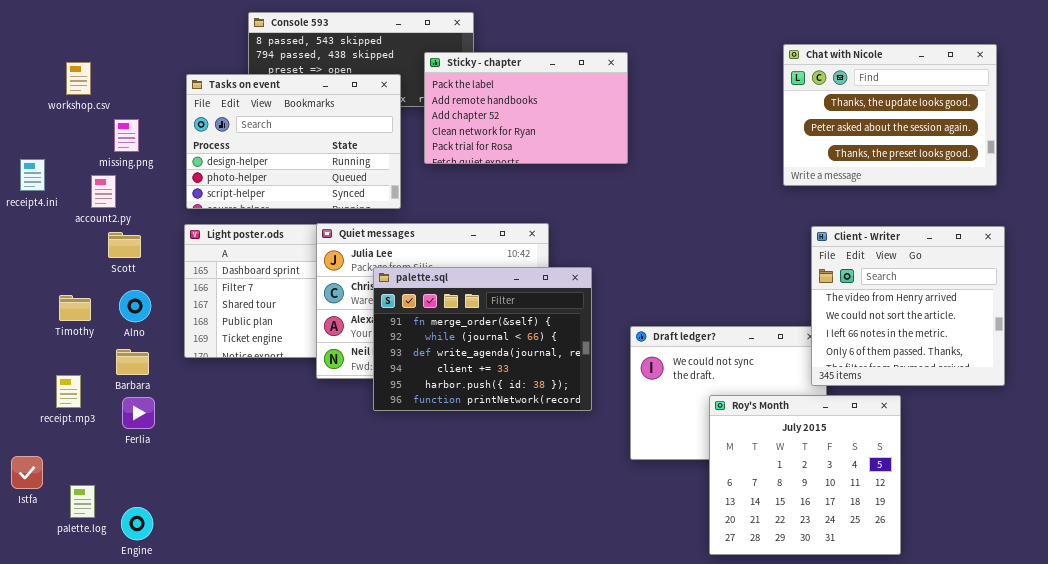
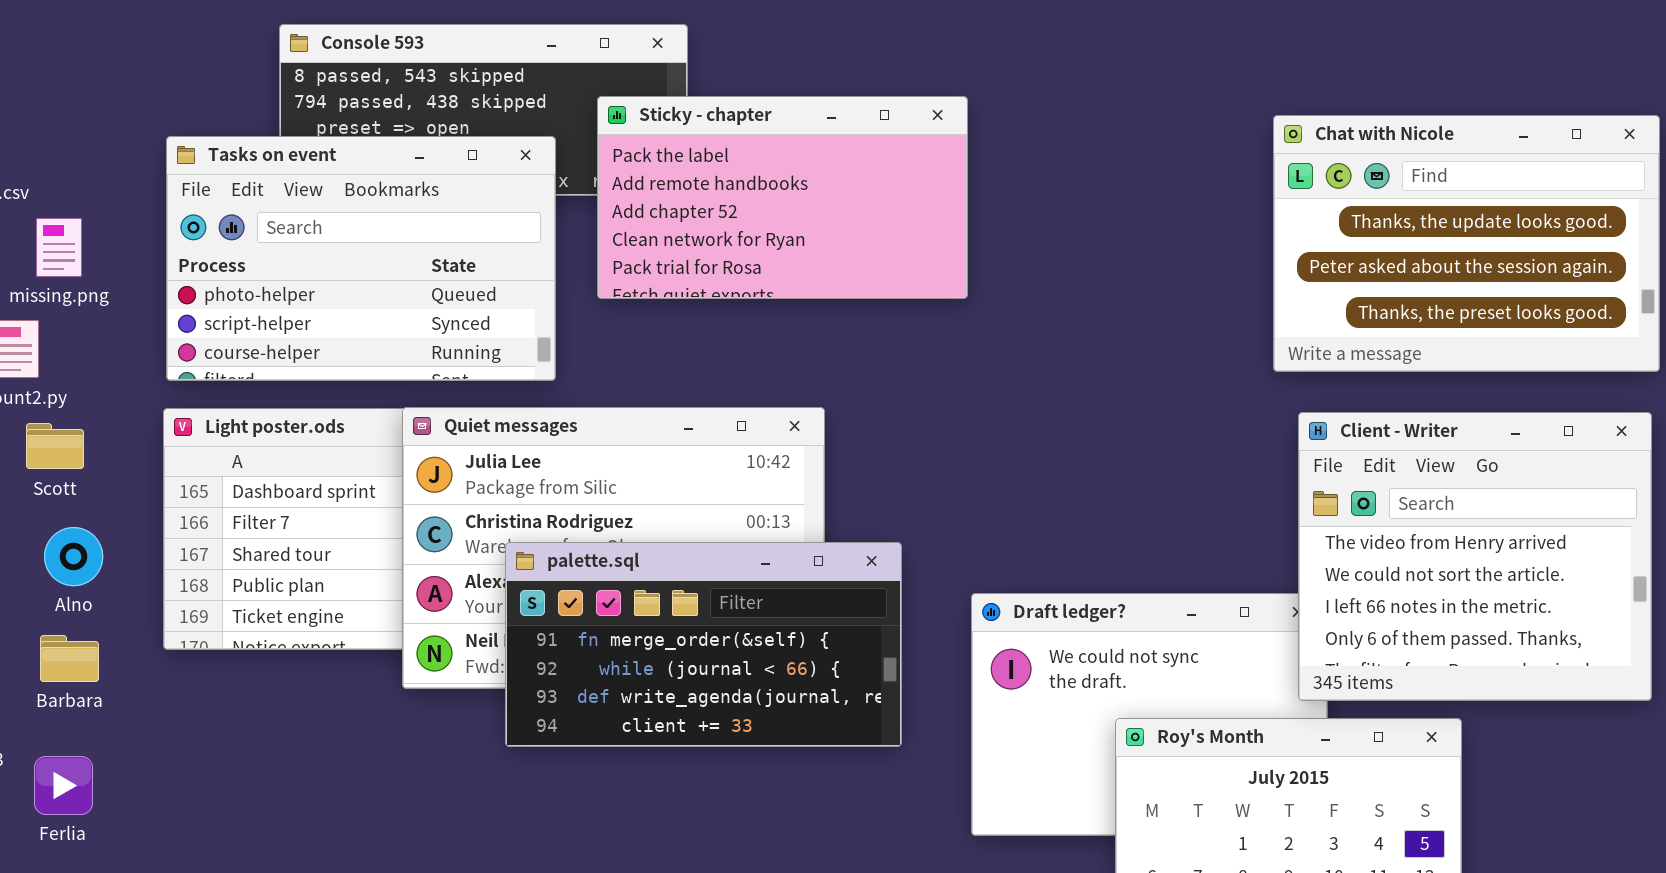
Chat with Nicole: [783,44,997,186] -> [1273,115,1660,372], moved
Tasks on event: [186,74,401,209] -> [166,136,556,381], scrolled down 1 row
palette.sql: [373,267,592,411] -> [505,542,902,747], resized
Ferlia: [122,397,155,429] -> [34,756,93,815], moved

